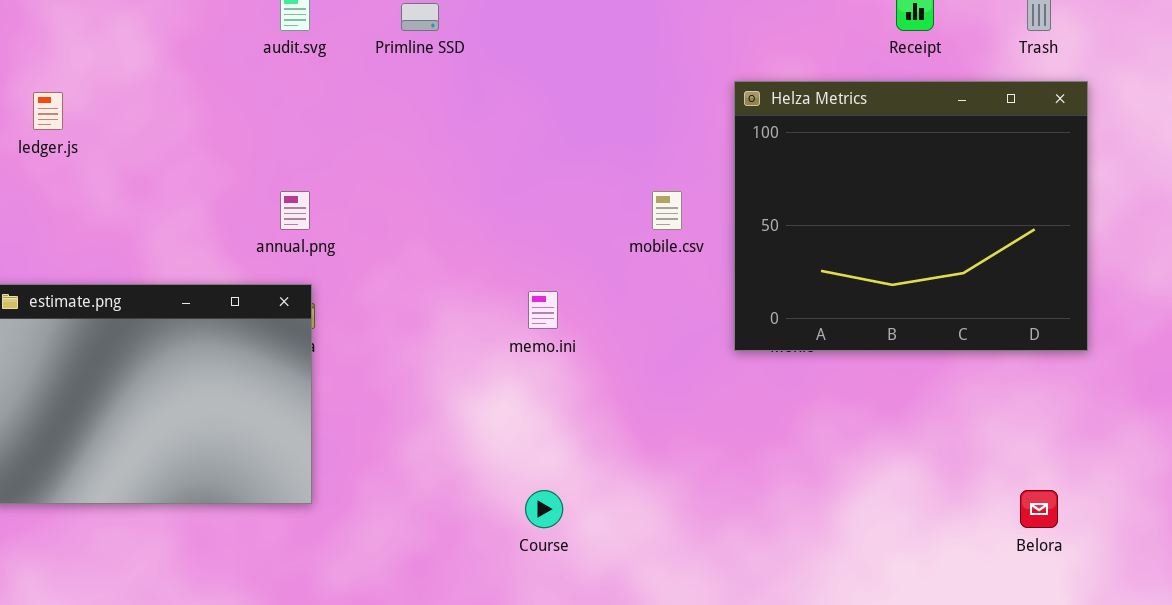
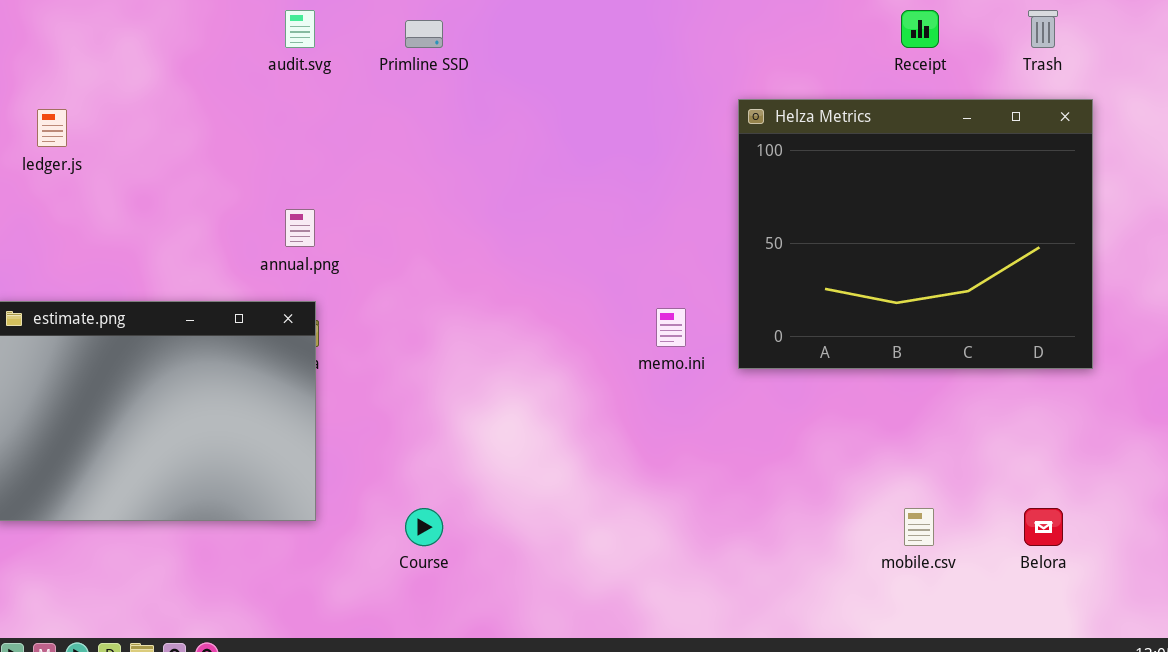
mobile.csv: [652,191,682,230] -> [904,508,934,546], moved
memo.ini: [528,291,558,329] -> [656,308,686,347], moved
Course: [525,490,563,528] -> [405,508,443,546], moved

